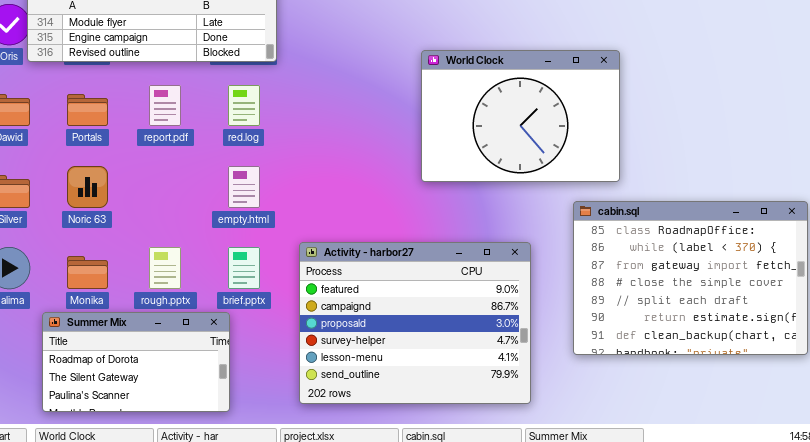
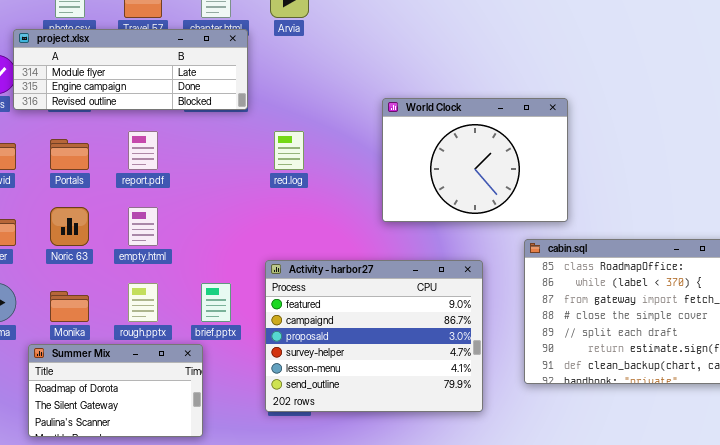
red.log: [228,85,260,126] -> [274,131,304,170], moved
empty.html: [228,166,260,208] -> [128,207,158,246], moved
Activity - harbor27: [299,242,531,404] -> [265,260,483,412], moved

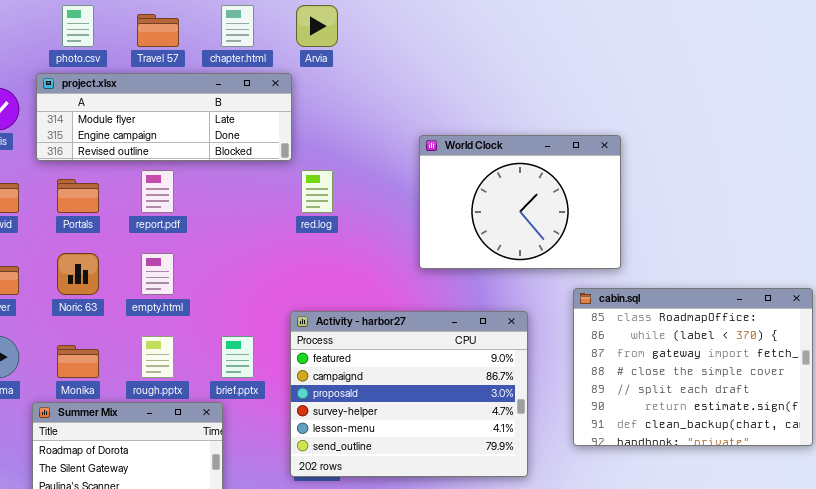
project.xlsx: [13,29,248,110] -> [36,73,292,161], moved

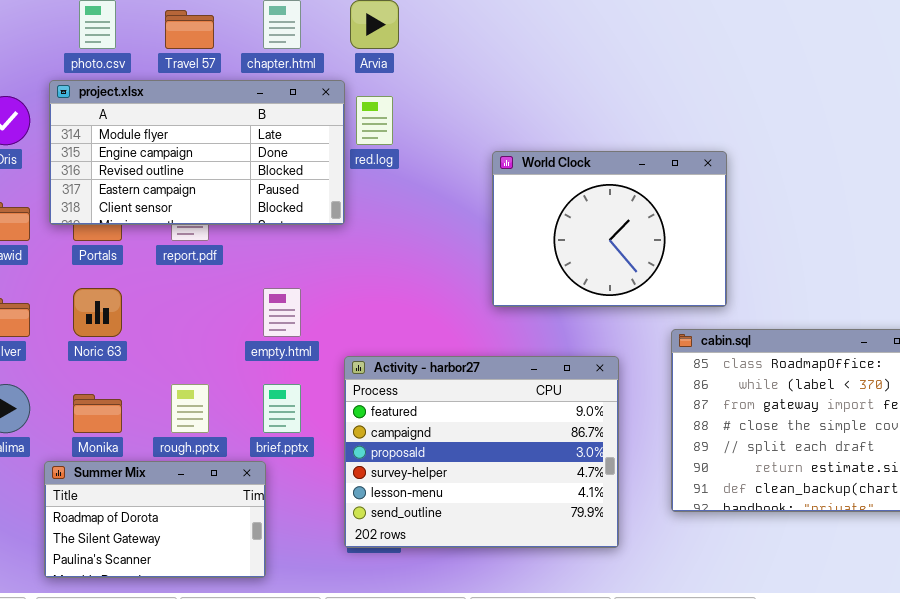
project.xlsx: [36,73,292,161] -> [49,80,345,225], resized
red.log: [301,170,333,213] -> [356,96,393,145], moved
empty.html: [141,253,174,295] -> [263,288,301,337], moved

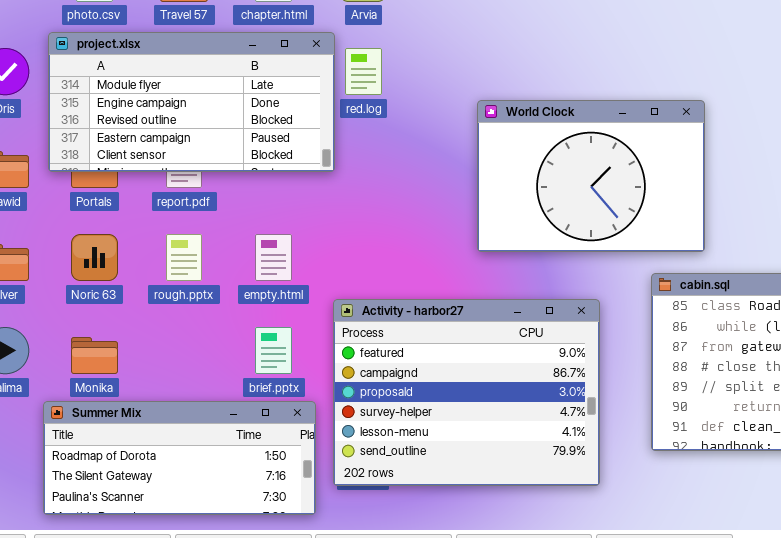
rough.pptx: [171,384,209,433] -> [166,234,202,281], moved
Summer Mix: [44,461,266,578] -> [43,401,316,515], resized

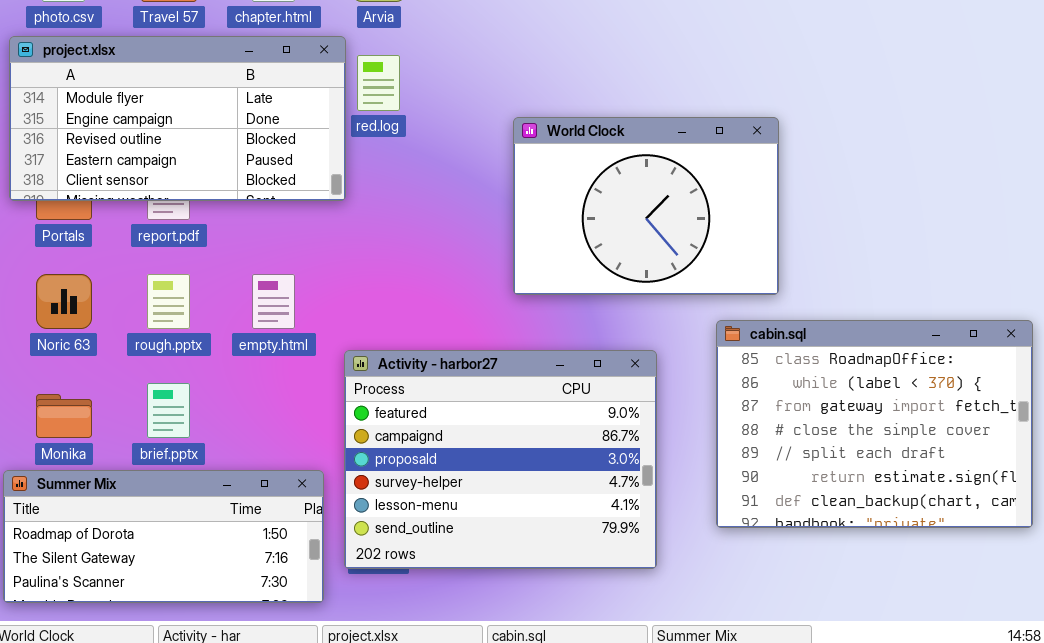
brief.pptx: [255,327,292,374] -> [147,383,190,438], moved

